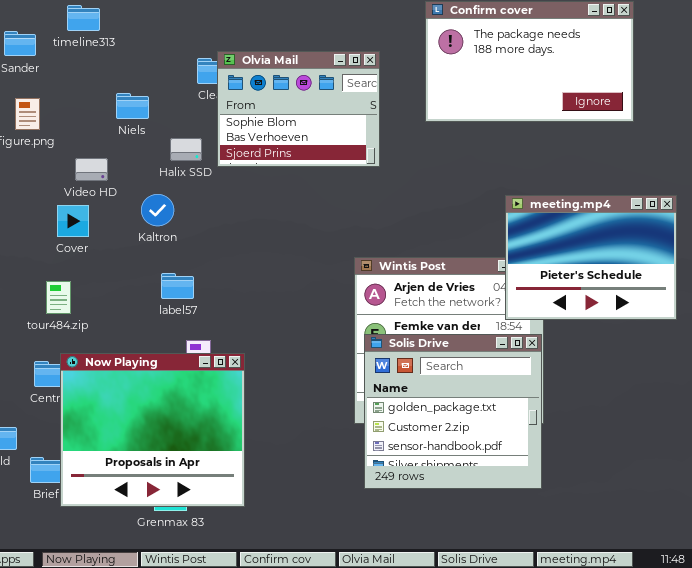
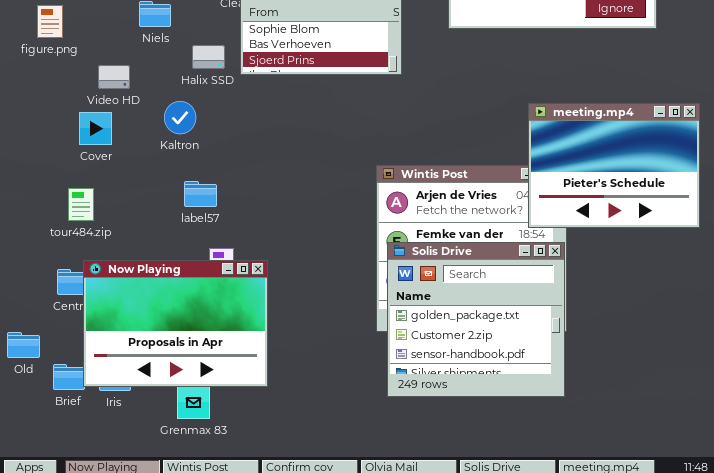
Now Playing: [60,353,245,507] -> [83,260,268,387], resized

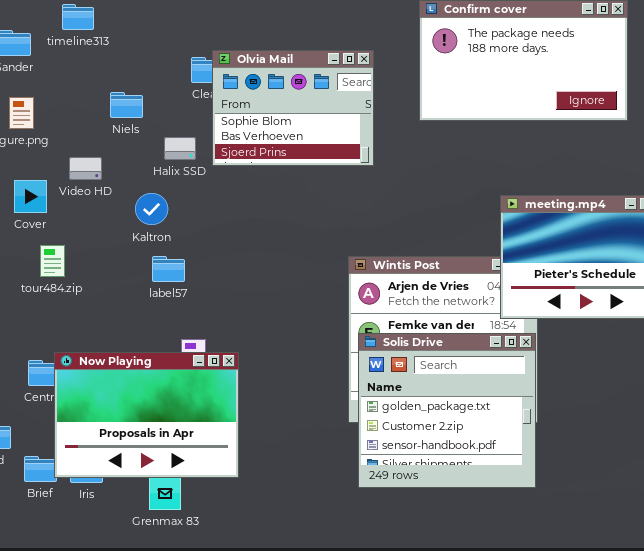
Cover: [79,112,112,145] -> [14,180,47,213], moved
label57: [184,181,217,207] -> [152,256,185,282], moved
tour484.zip: [68,188,94,221] -> [40,245,65,277], moved

